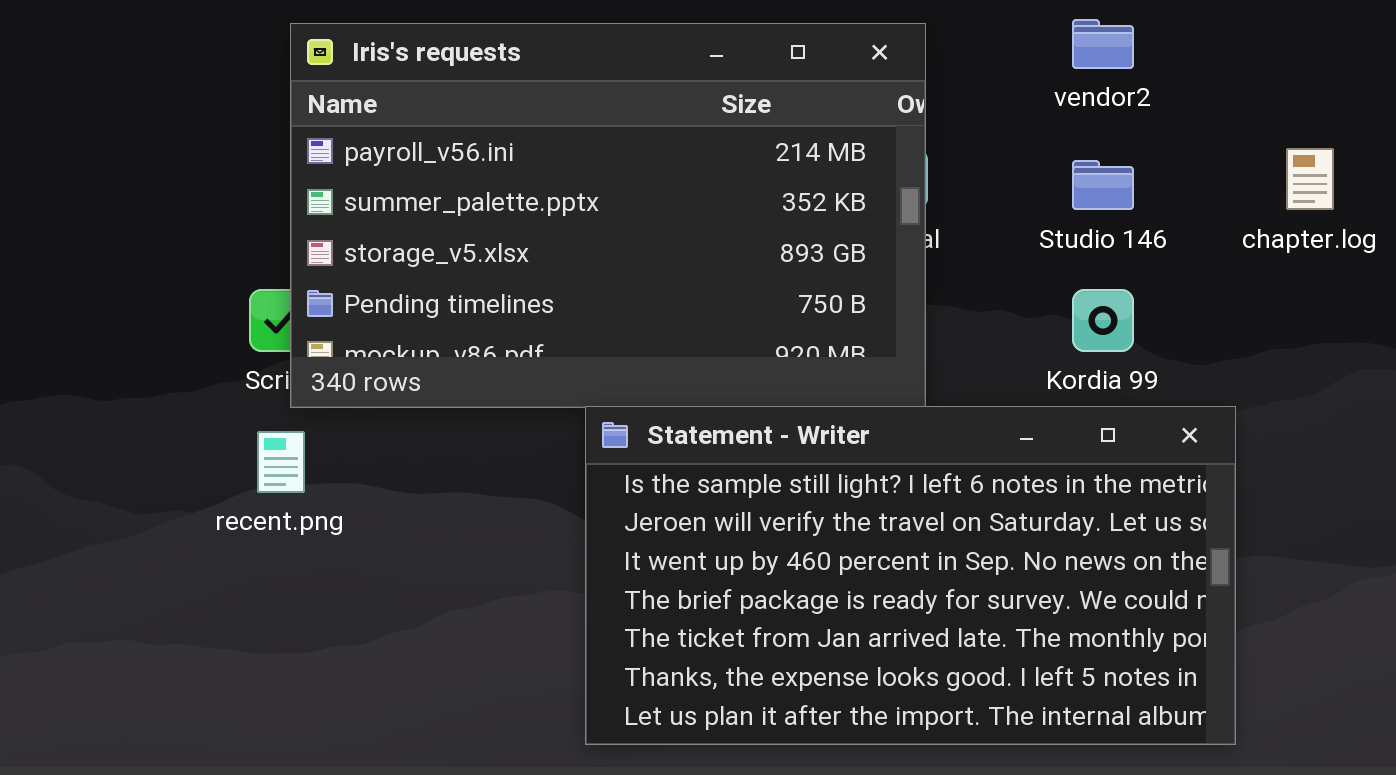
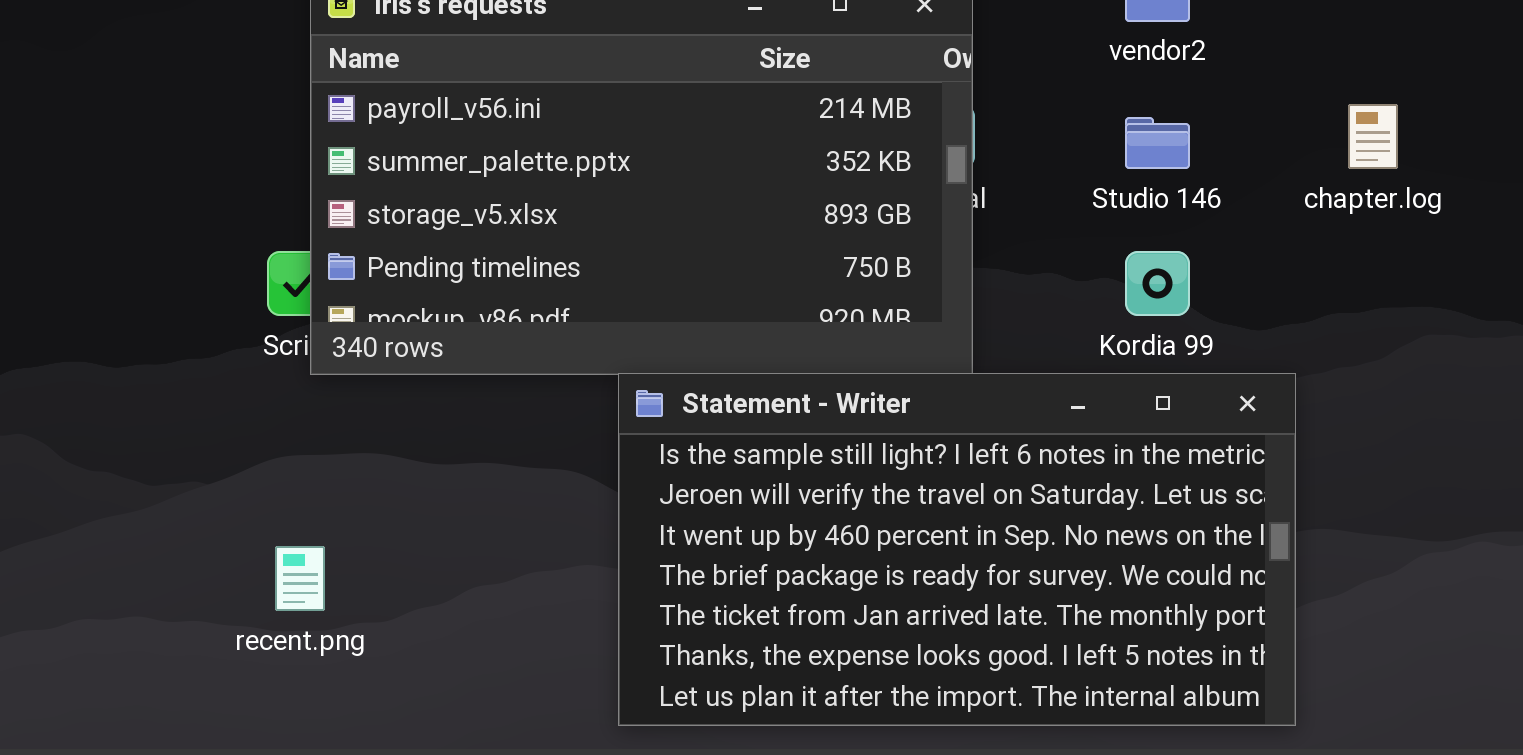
recent.png: [257,431,305,493] -> [275,546,325,611], moved

